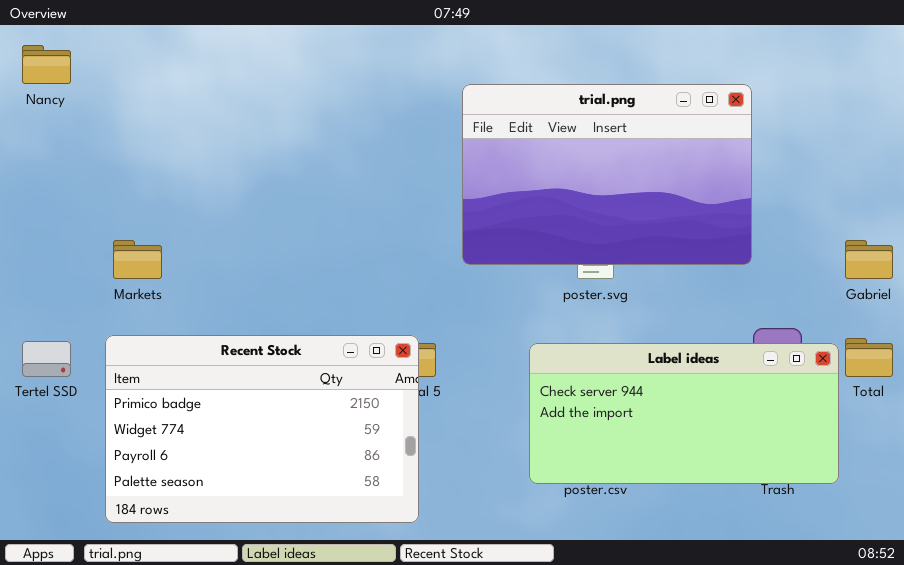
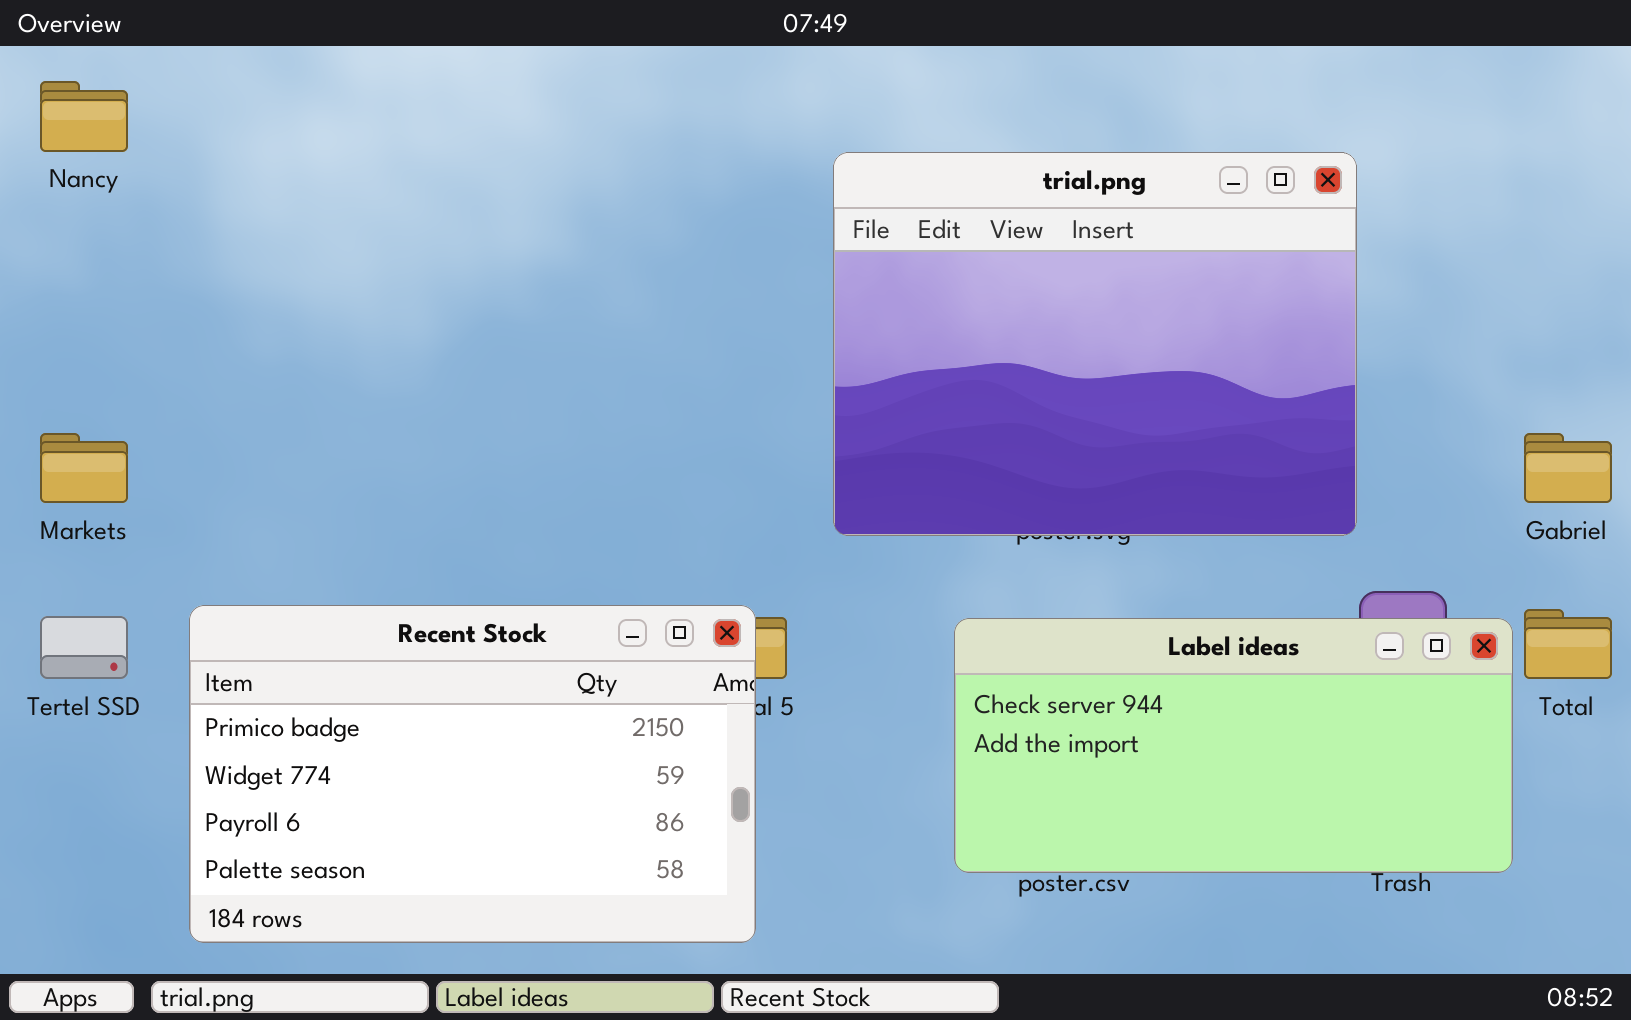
trial.png: [462,84,752,265] -> [833,152,1357,536], resized
Markets: [113,240,162,279] -> [40,433,128,503], moved

